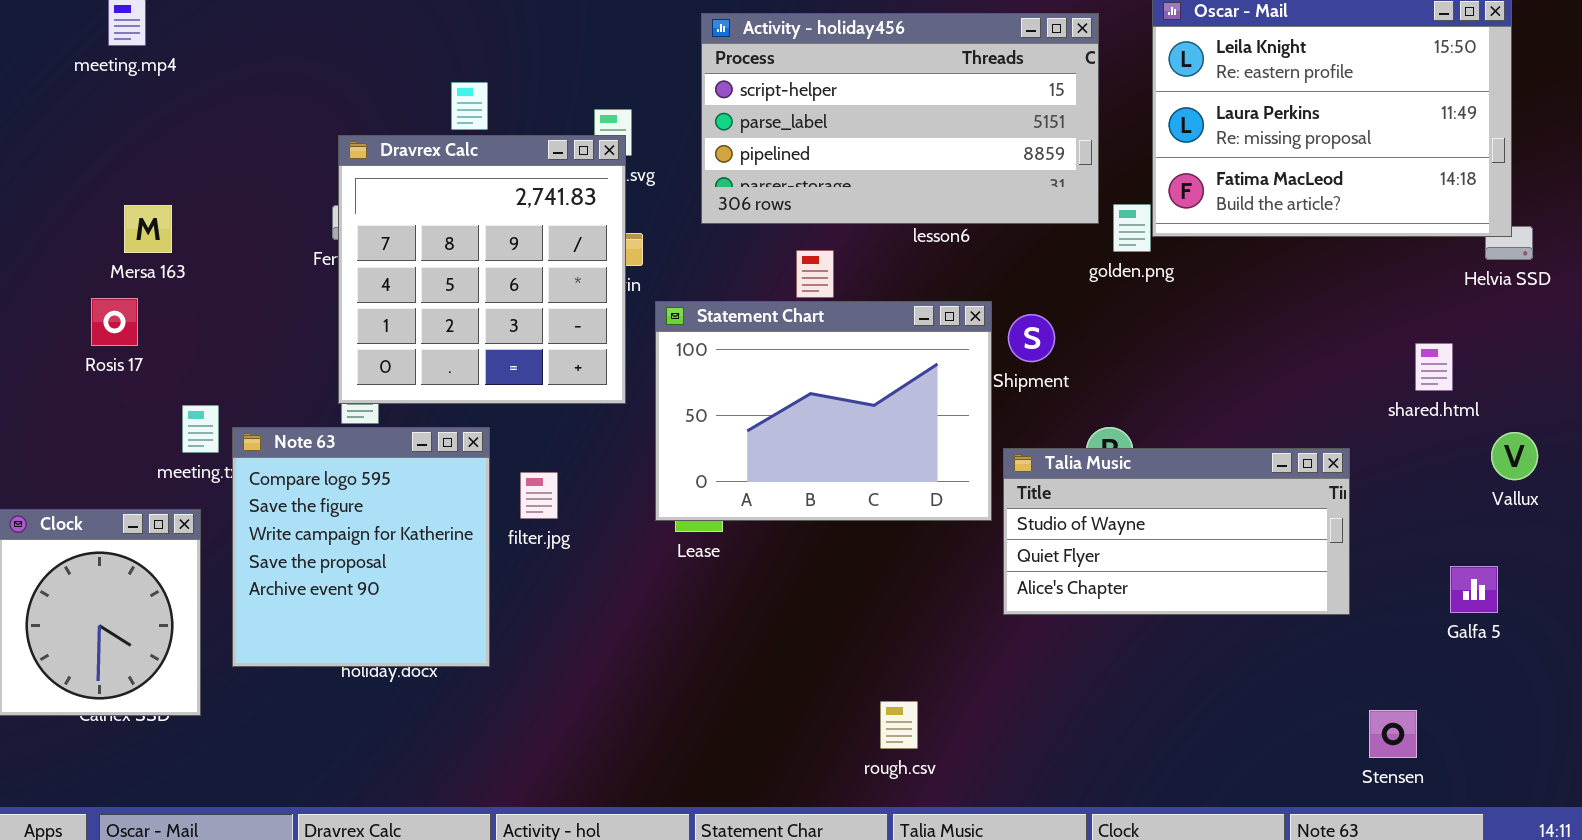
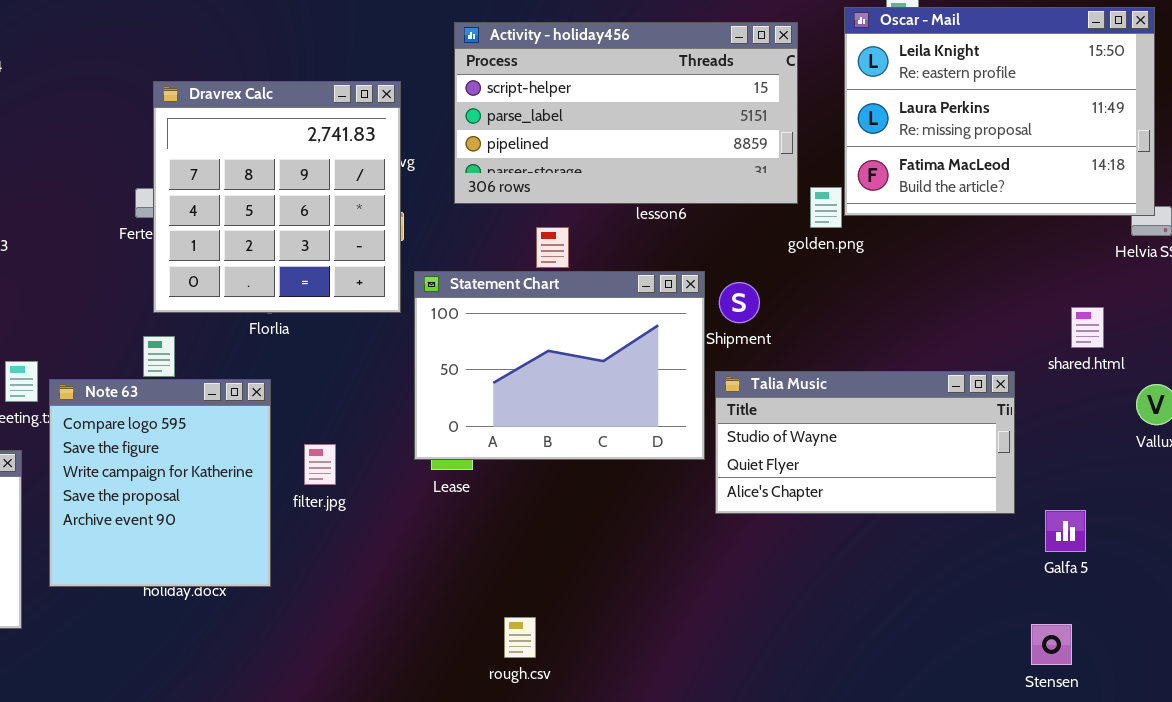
Dravrex Calc: [338,135,626,404] -> [153,81,401,313], moved
Talia Music: [1003,448,1350,615] -> [715,371,1015,514], moved
filter.jpg: [520,472,558,519] -> [304,444,336,485], moved
Galfa 5: [1450,566,1498,613] -> [1045,510,1086,552], moved
rough.csv: [880,701,918,749] -> [504,617,536,658], moved

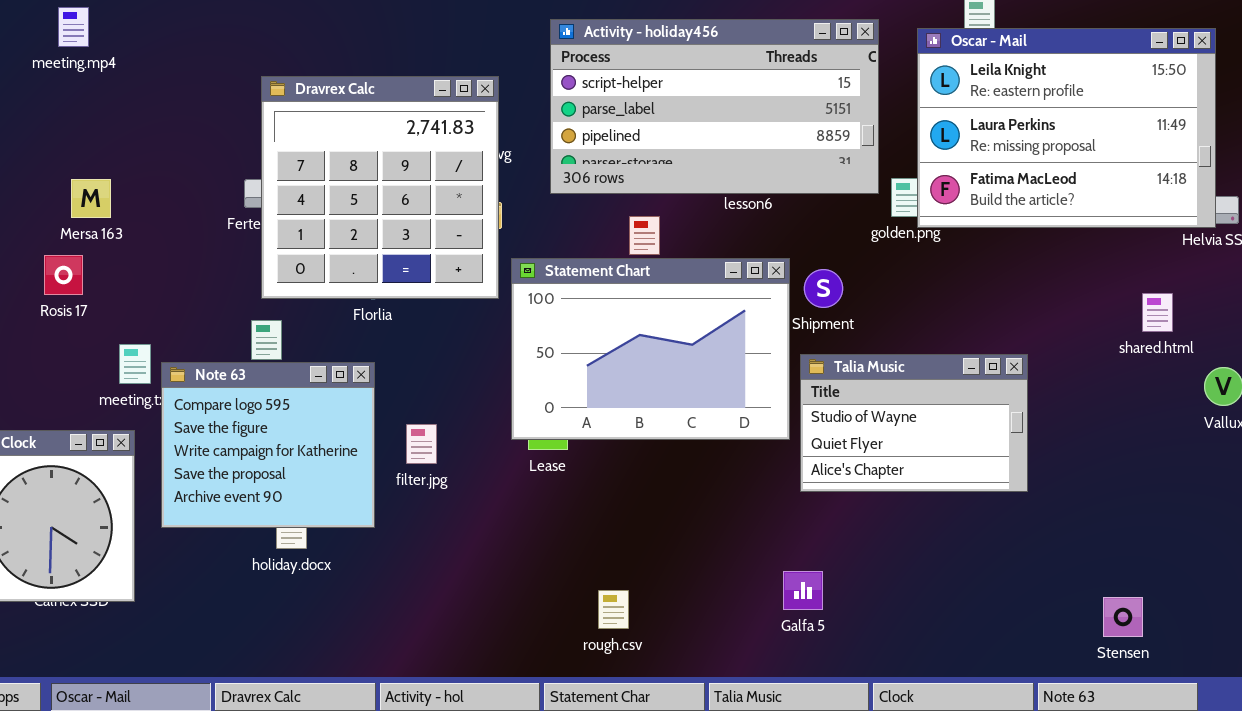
Oscar - Mail: [844,7,1155,216] -> [917,28,1216,228], moved
Talia Music: [715,371,1015,514] -> [800,354,1028,492], resized
Note 63: [49,379,271,587] -> [161,362,375,528], resized
Galfa 5: [1045,510,1086,552] -> [783,571,823,610], moved

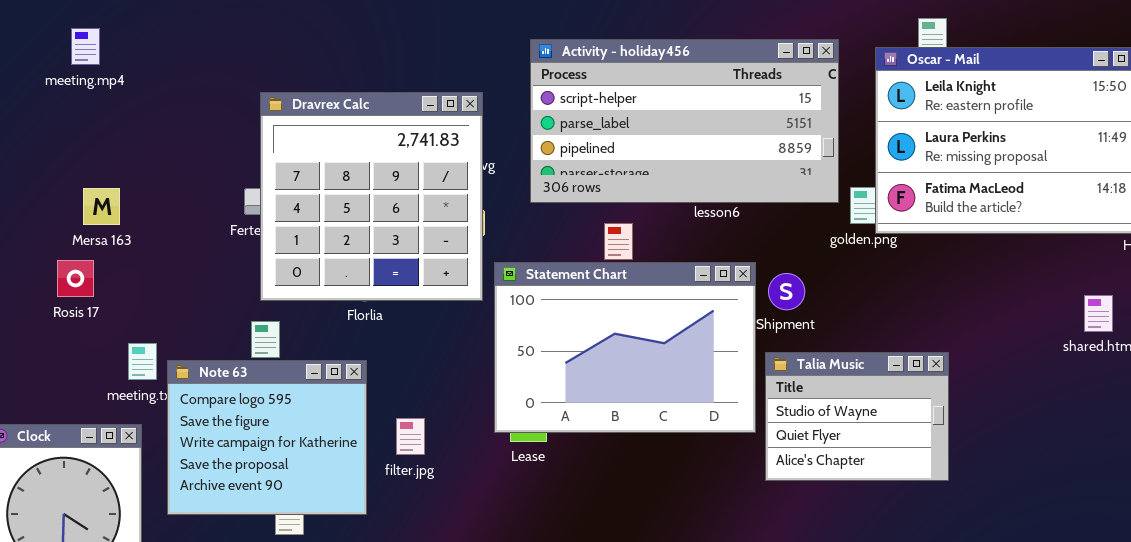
Talia Music: [800,354,1028,492] -> [765,352,949,481], resized

